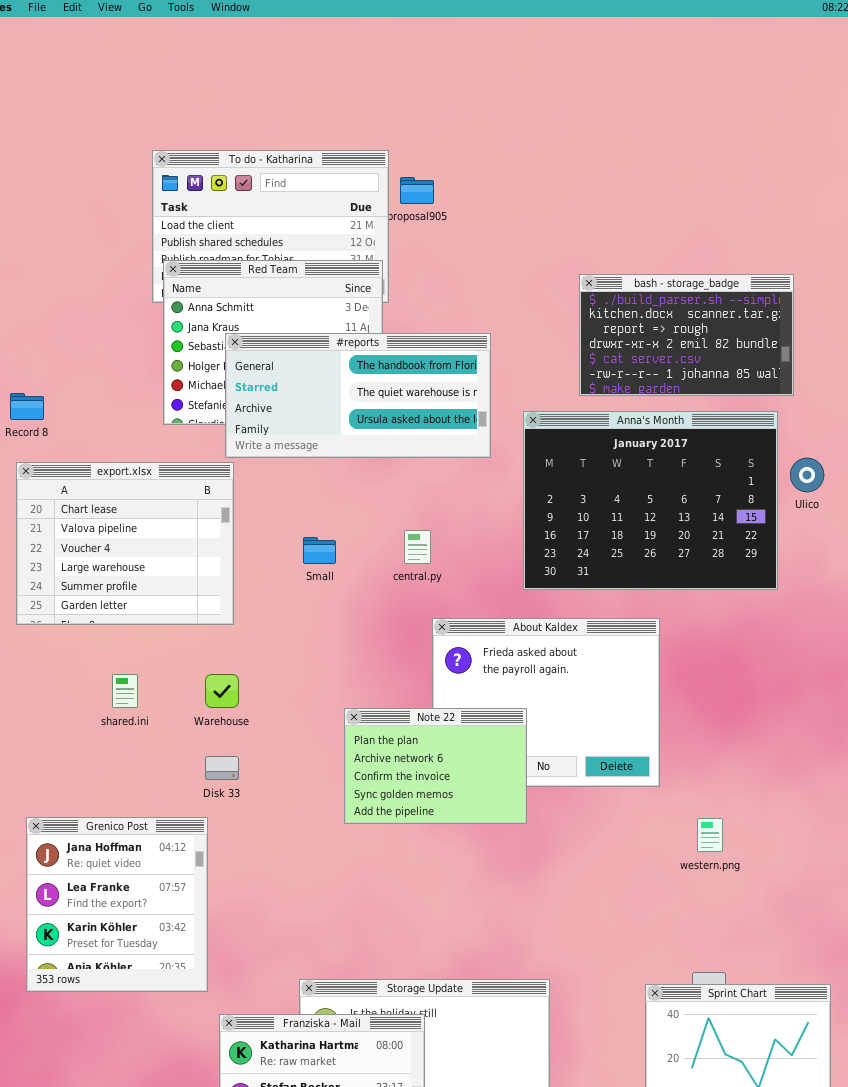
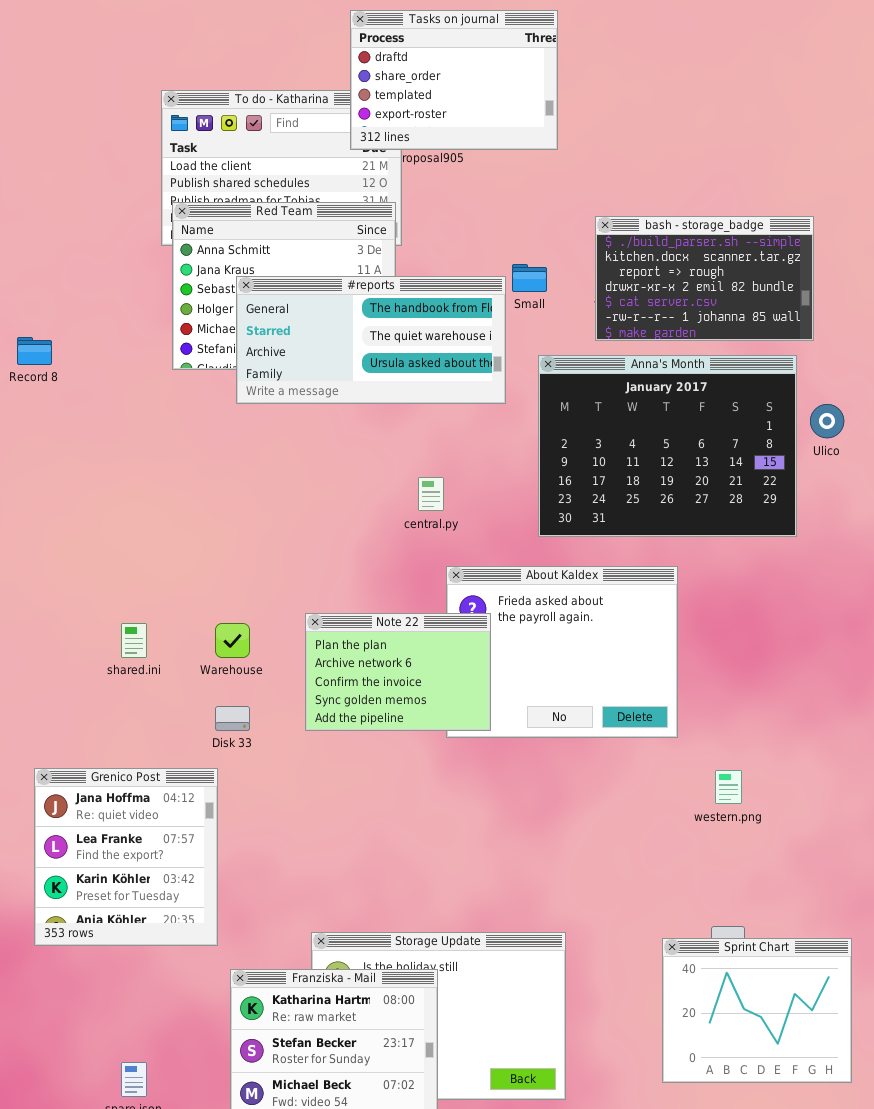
Tasks on journal: none -> [350,10,558,150], opened
export.xlsx: [16,462,234,625] -> none, closed
Small: [303,537,336,564] -> [512,264,547,292], moved
Note 22: [344,708,527,824] -> [305,613,491,731], moved

